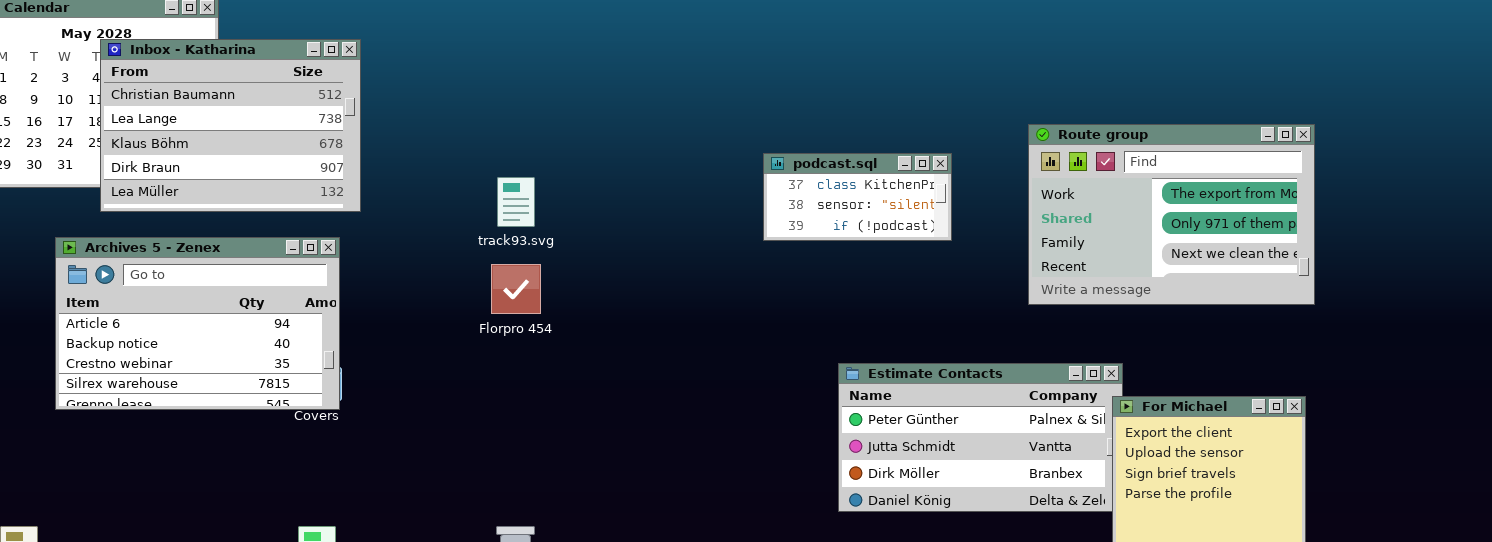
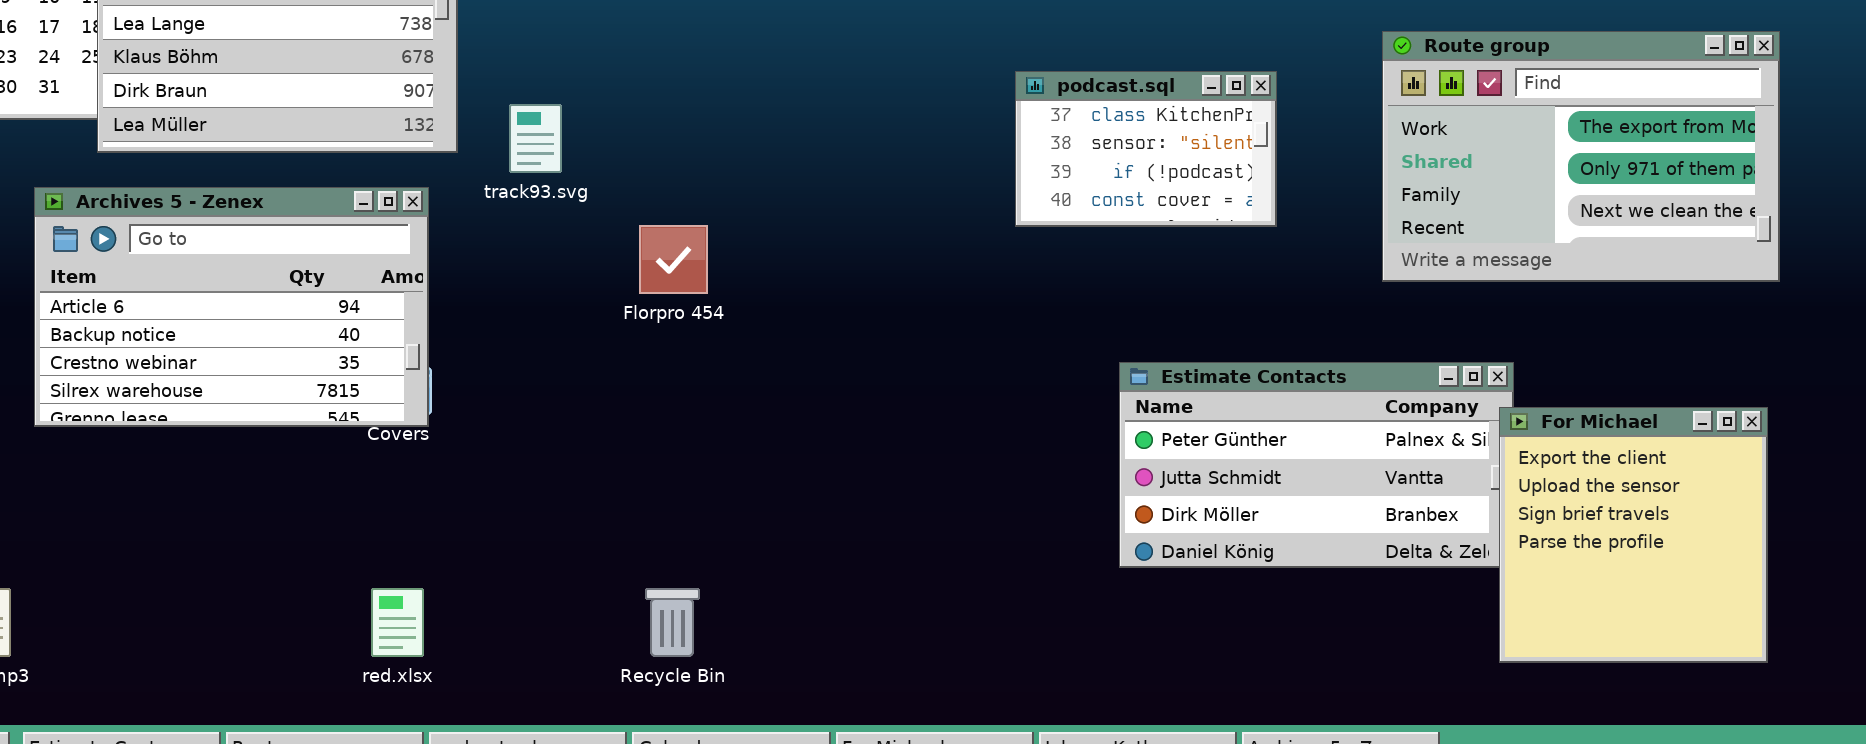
podcast.sql: [763,153,952,241] -> [1015,71,1277,227], resized
track93.svg: [497,177,535,227] -> [509,104,562,173], moved

